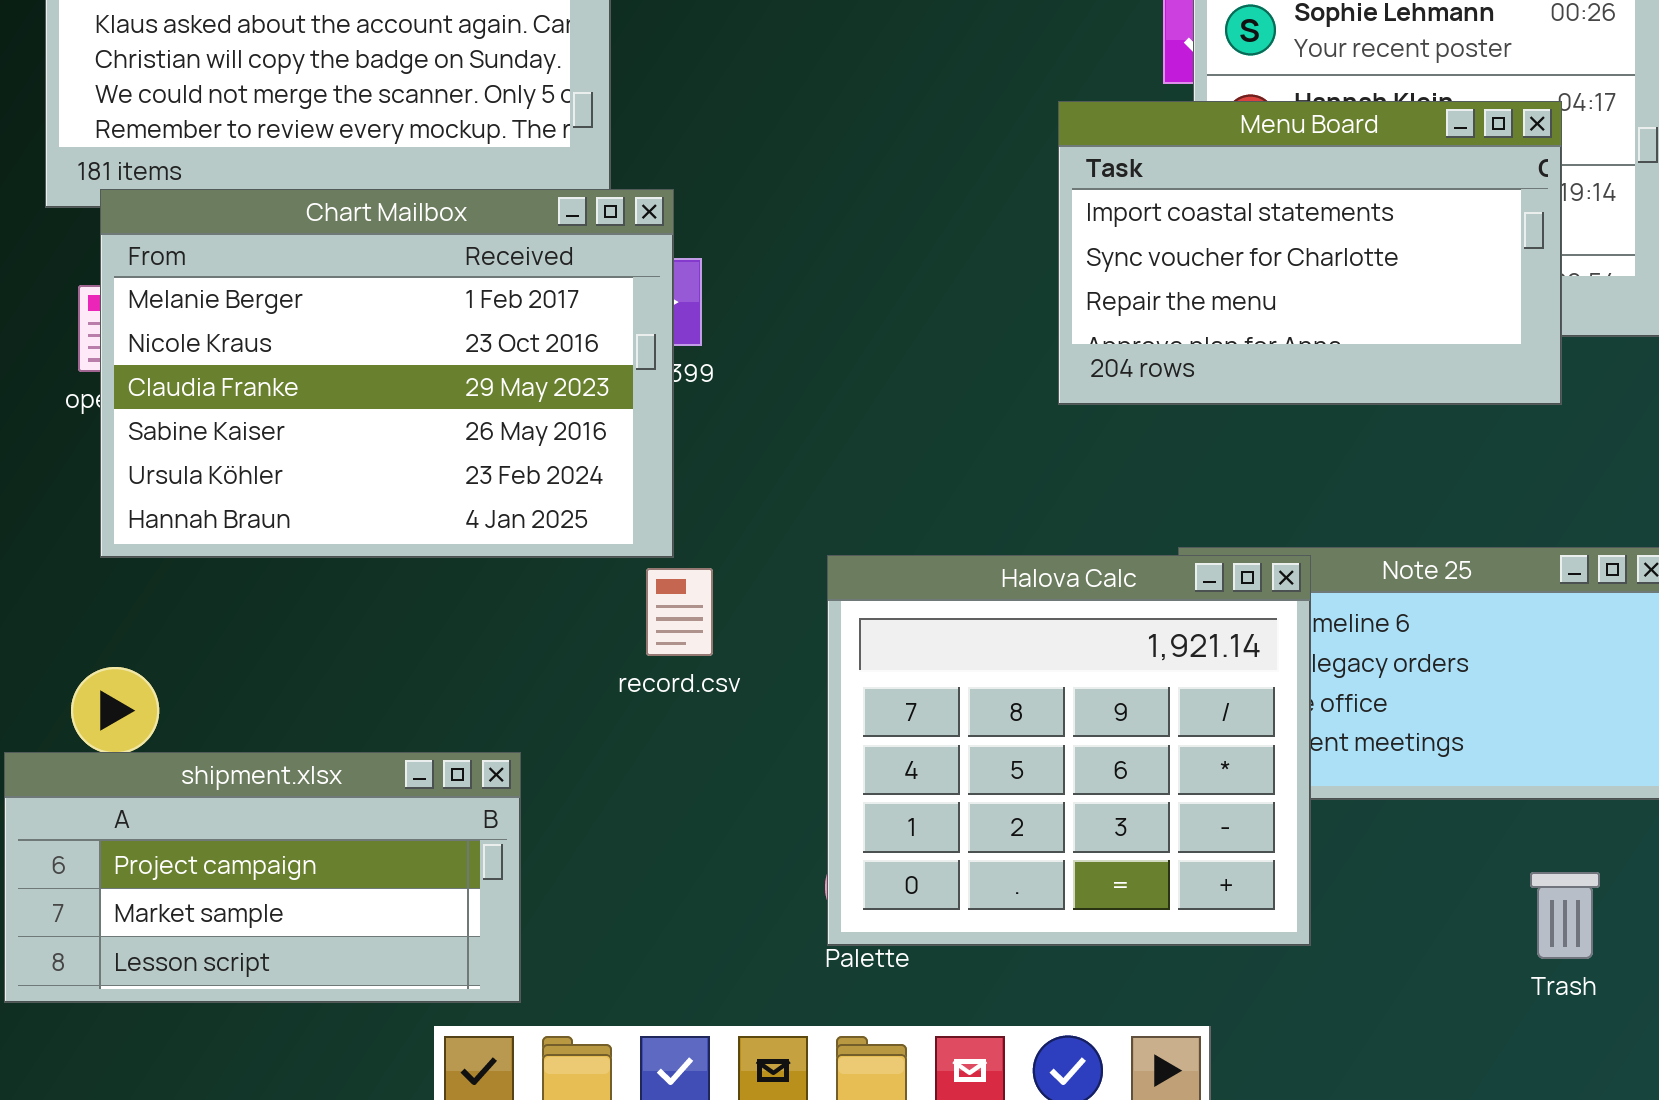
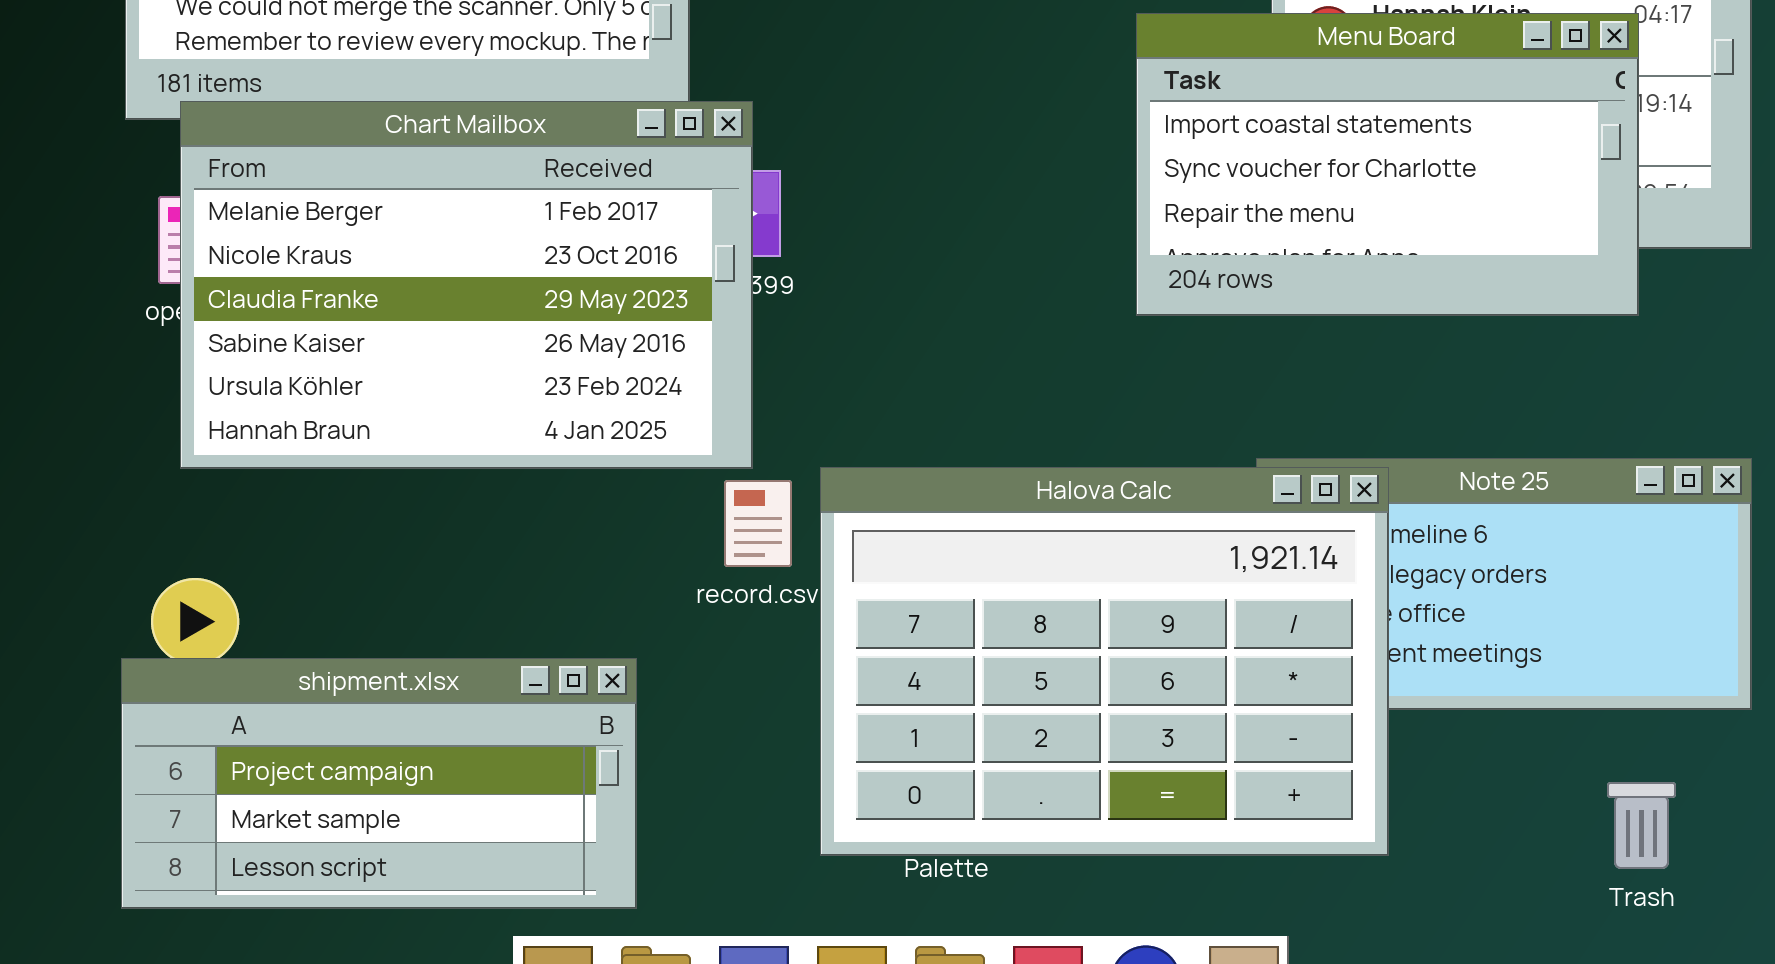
Halova Calc: [827,555,1311,946] -> [820,467,1389,856], resized
shipment.xlsx: [4,752,521,1003] -> [121,658,637,909], moved

